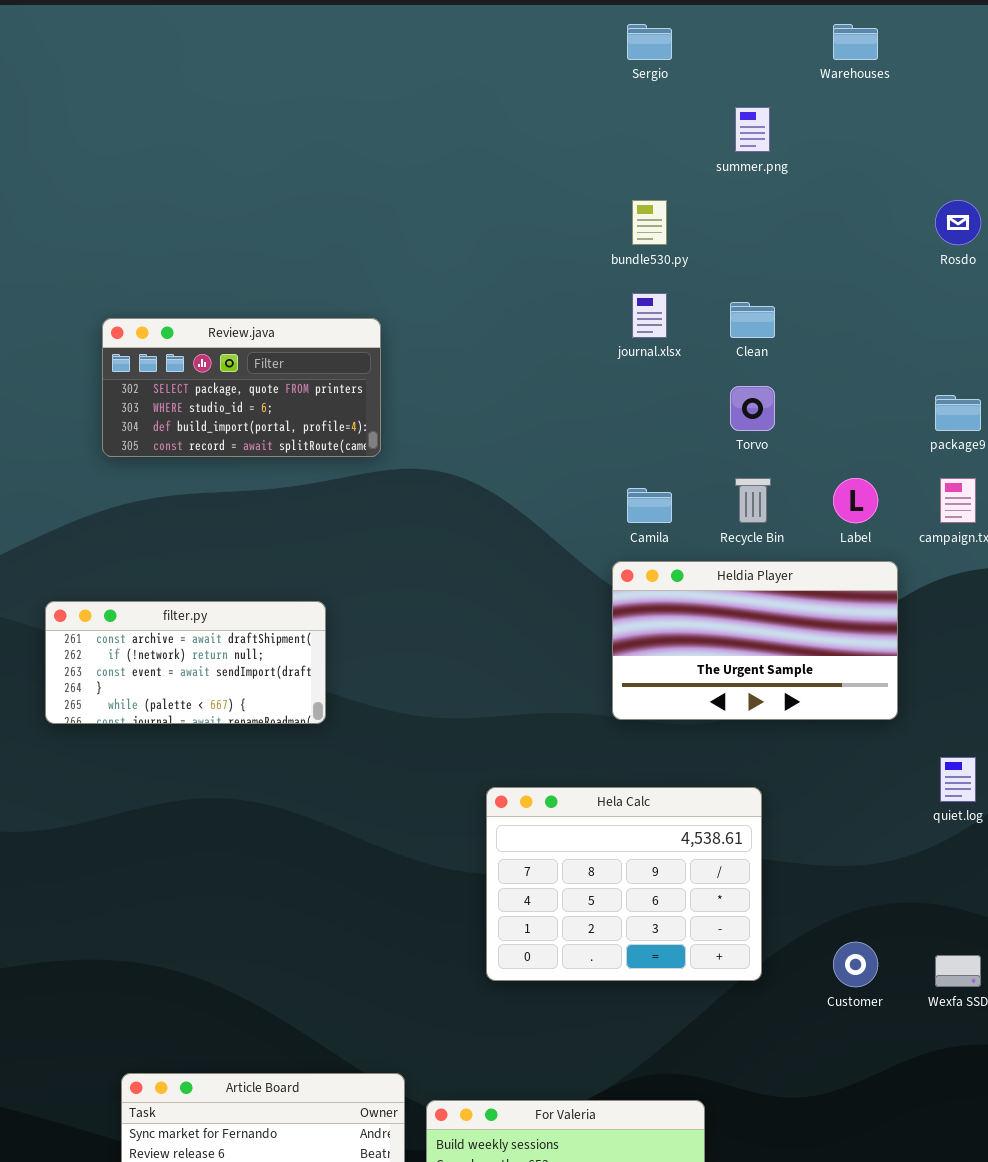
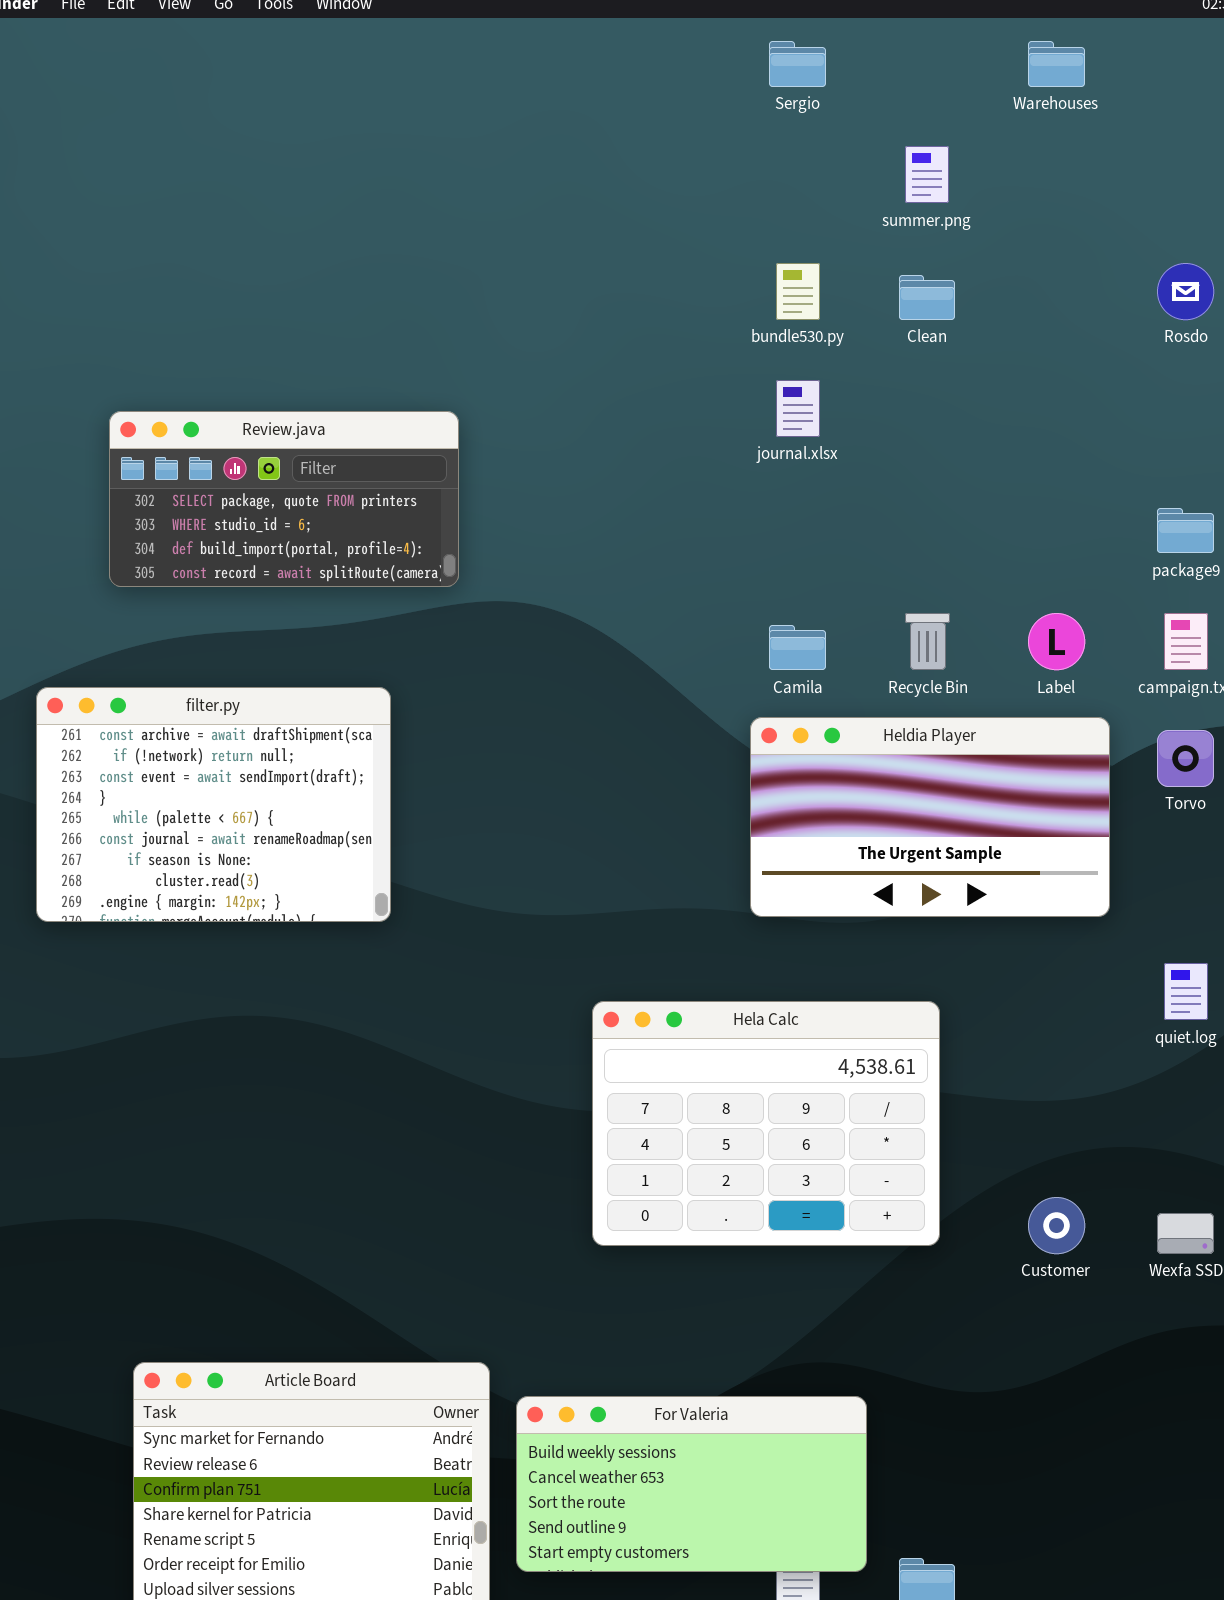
Clean: [730,302,775,338] -> [899,275,955,320], moved
Torvo: [730,386,775,431] -> [1157,730,1214,787], moved
filter.py: [45,601,326,724] -> [36,687,391,922], resized

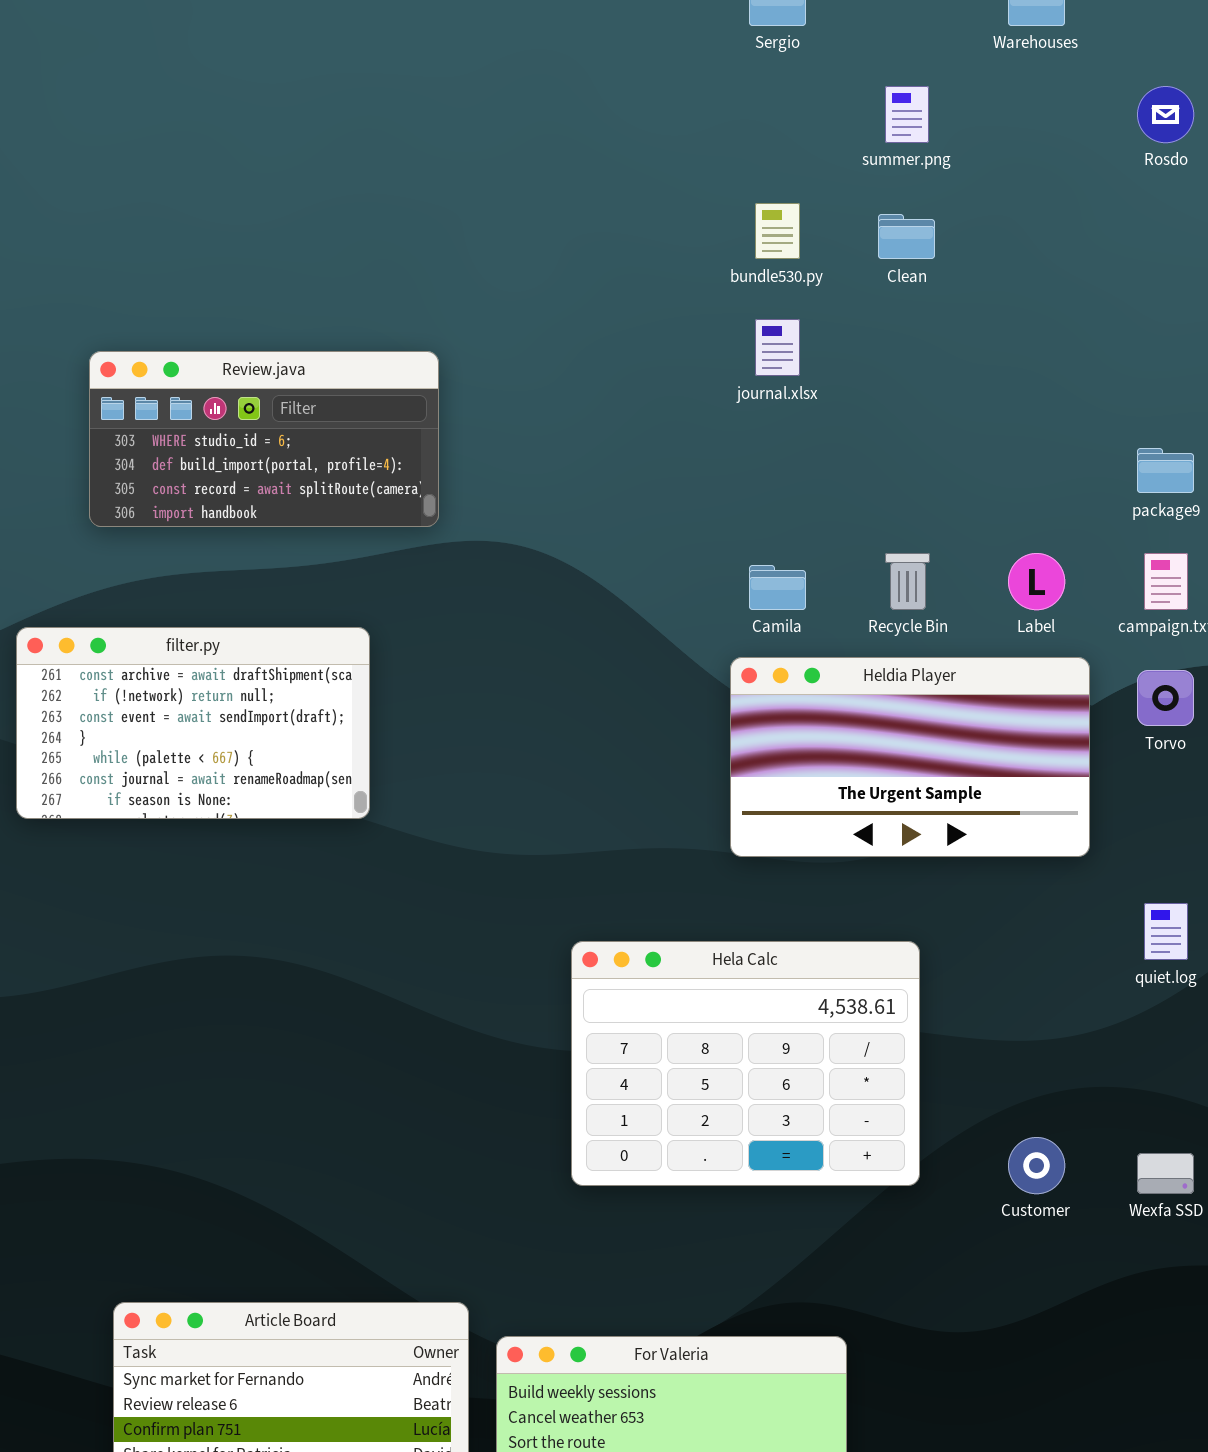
Rosdo: [1157,263,1214,320] -> [1137,86,1194,143], moved
Review.java: [109,411,459,587] -> [89,351,439,527], scrolled down 1 row
filter.py: [36,687,391,922] -> [16,627,370,819], resized

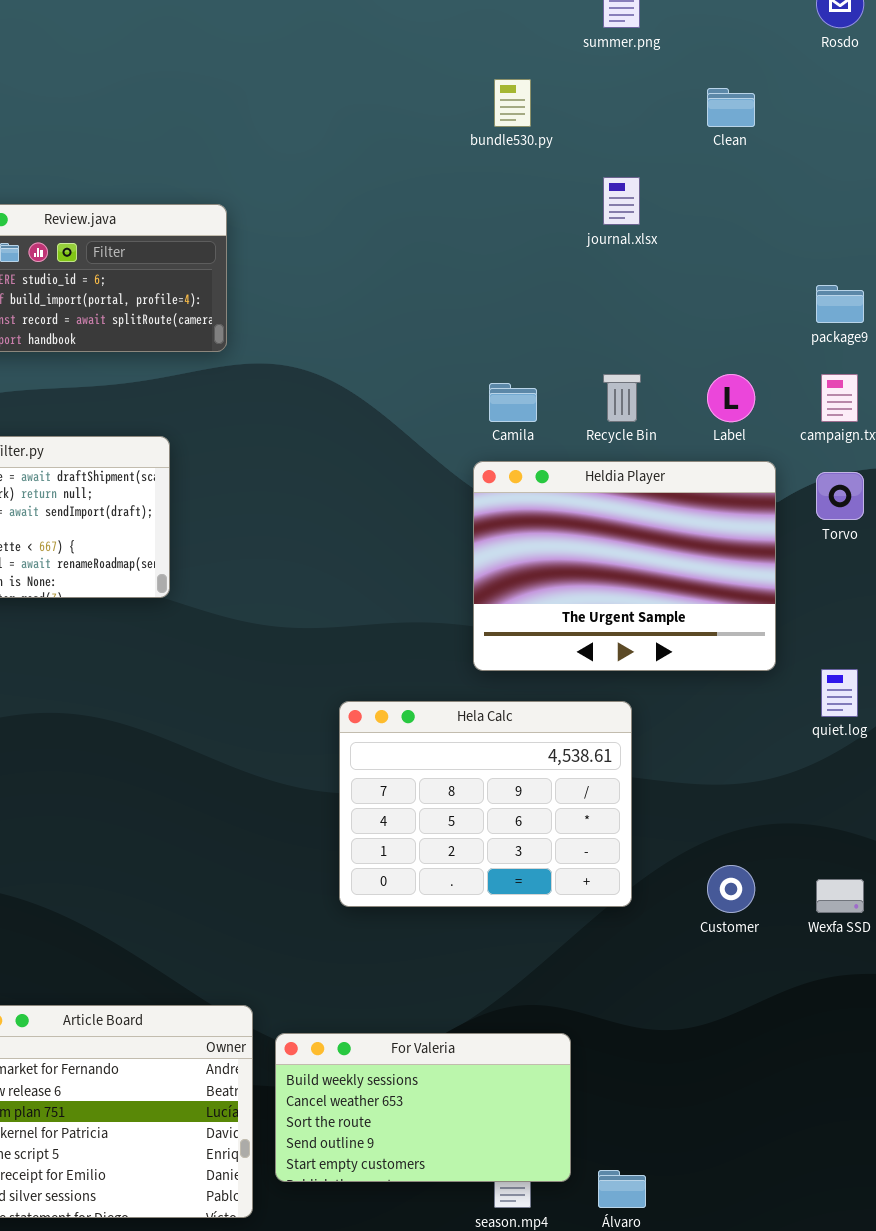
Clean: [878,214,935,259] -> [707,88,755,127], moved
journal.xlsx: [755,319,800,376] -> [603,177,640,225], moved
Heldia Player: [730,657,1090,857] -> [473,461,776,671], resized

